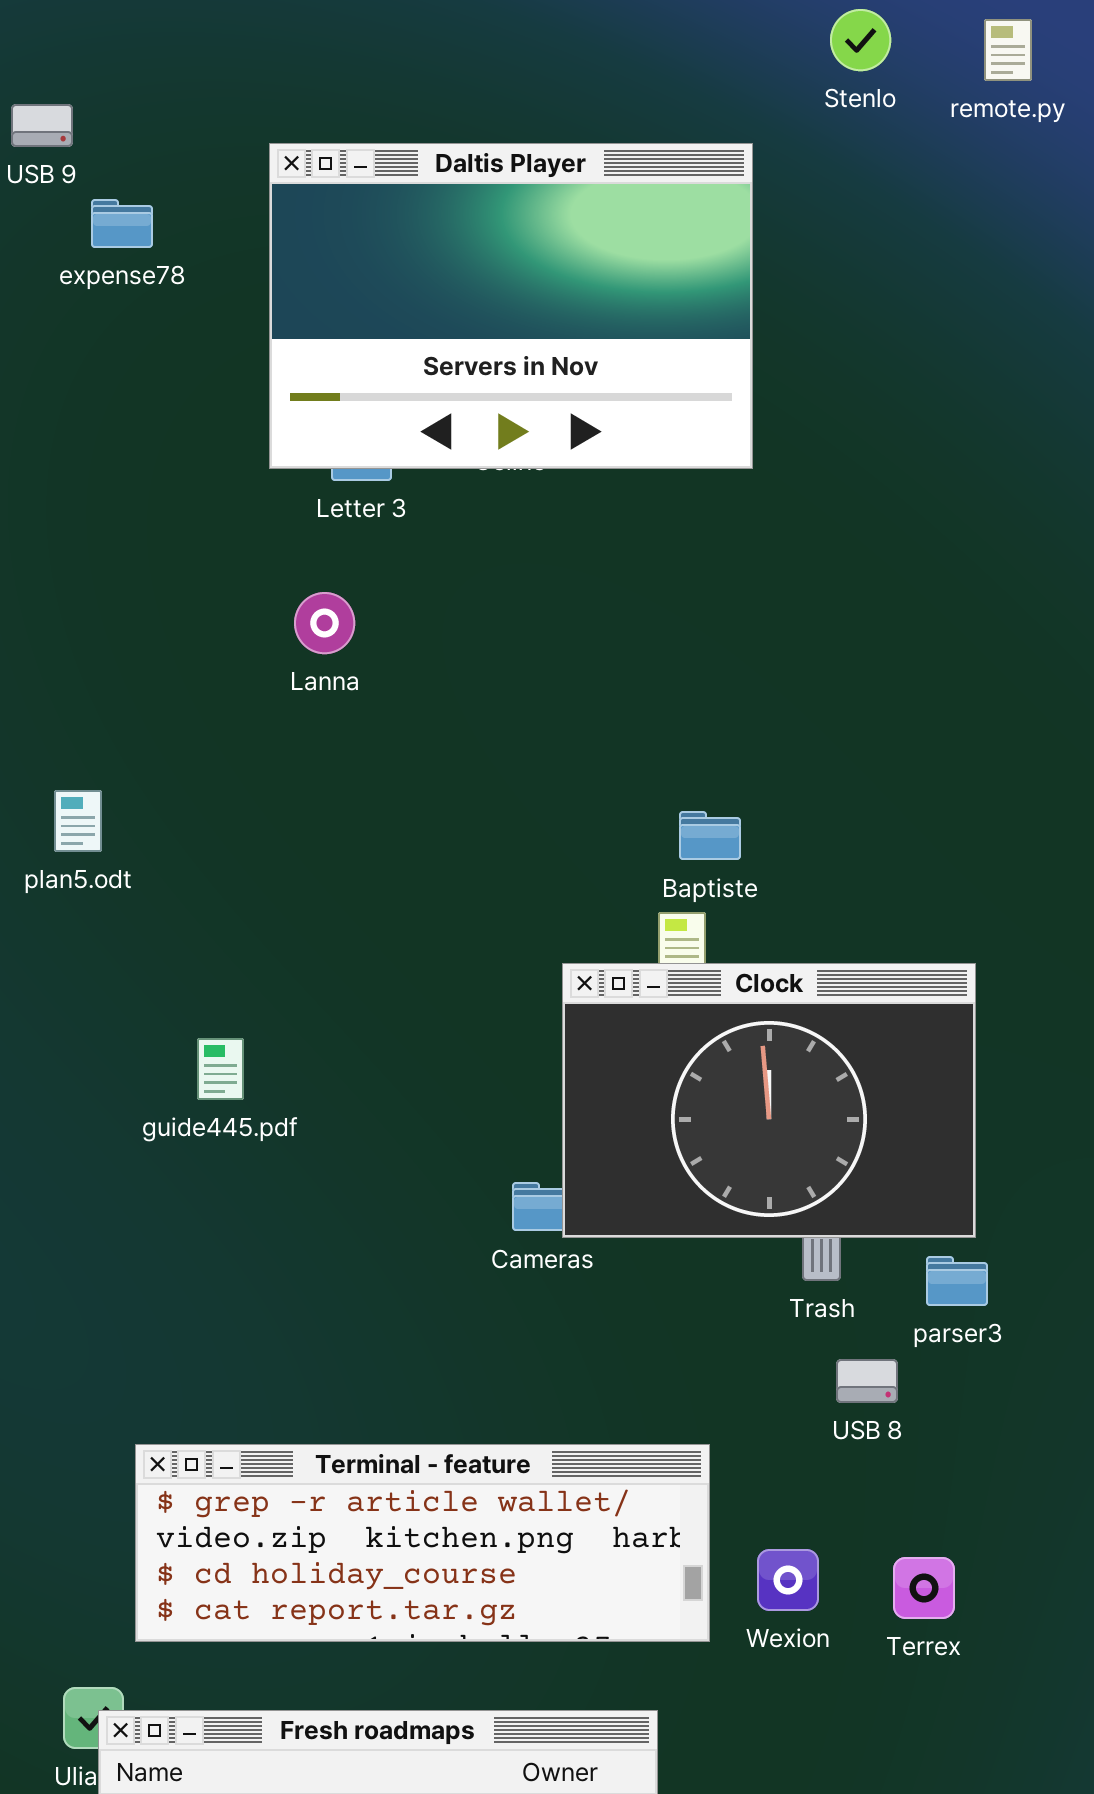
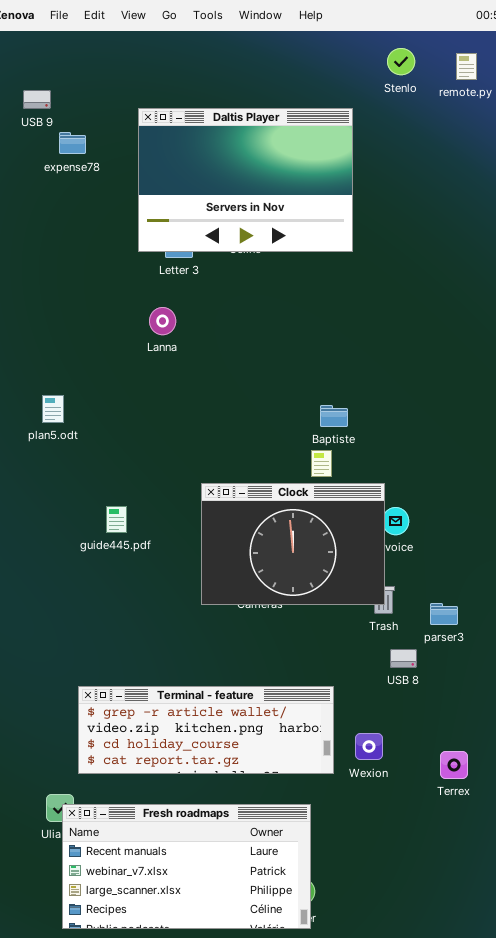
Clock: [562,963,976,1238] -> [201,483,385,605], moved
Terrex: [893,1557,955,1619] -> [440,751,468,779], moved

